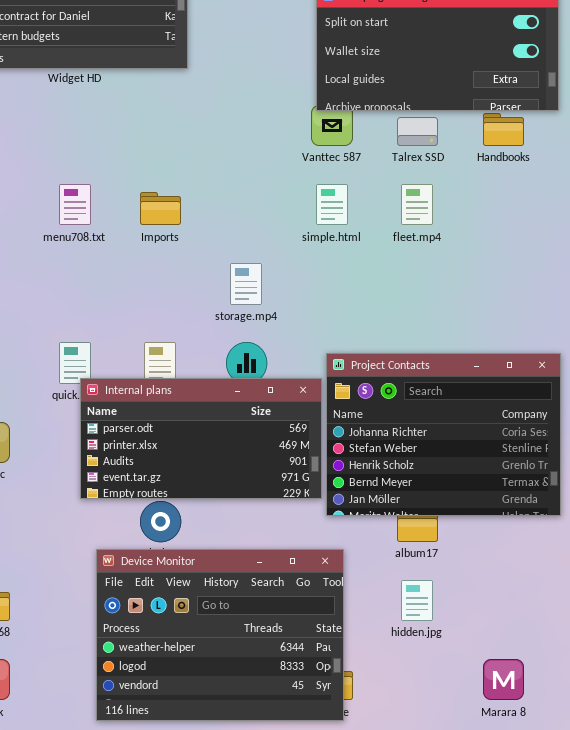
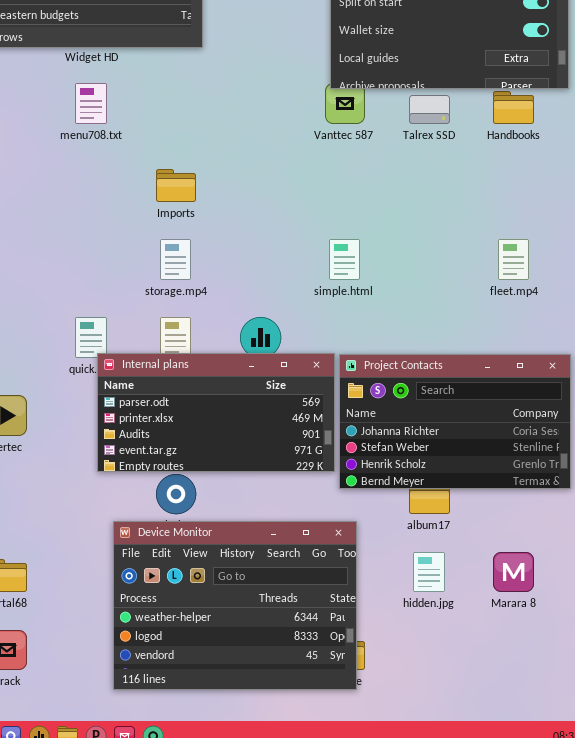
menu708.txt: [59,184,91,225] -> [75,83,107,124], moved
simple.html: [316,184,348,225] -> [329,239,360,280], moved
fleet.mp4: [401,184,433,225] -> [498,239,529,280], moved
storage.mp4: [230,263,262,305] -> [160,239,191,280], moved
Project Contacts: [326,353,561,516] -> [339,354,571,489], resized
Marara 8: [483,659,524,700] -> [493,552,534,592], moved

